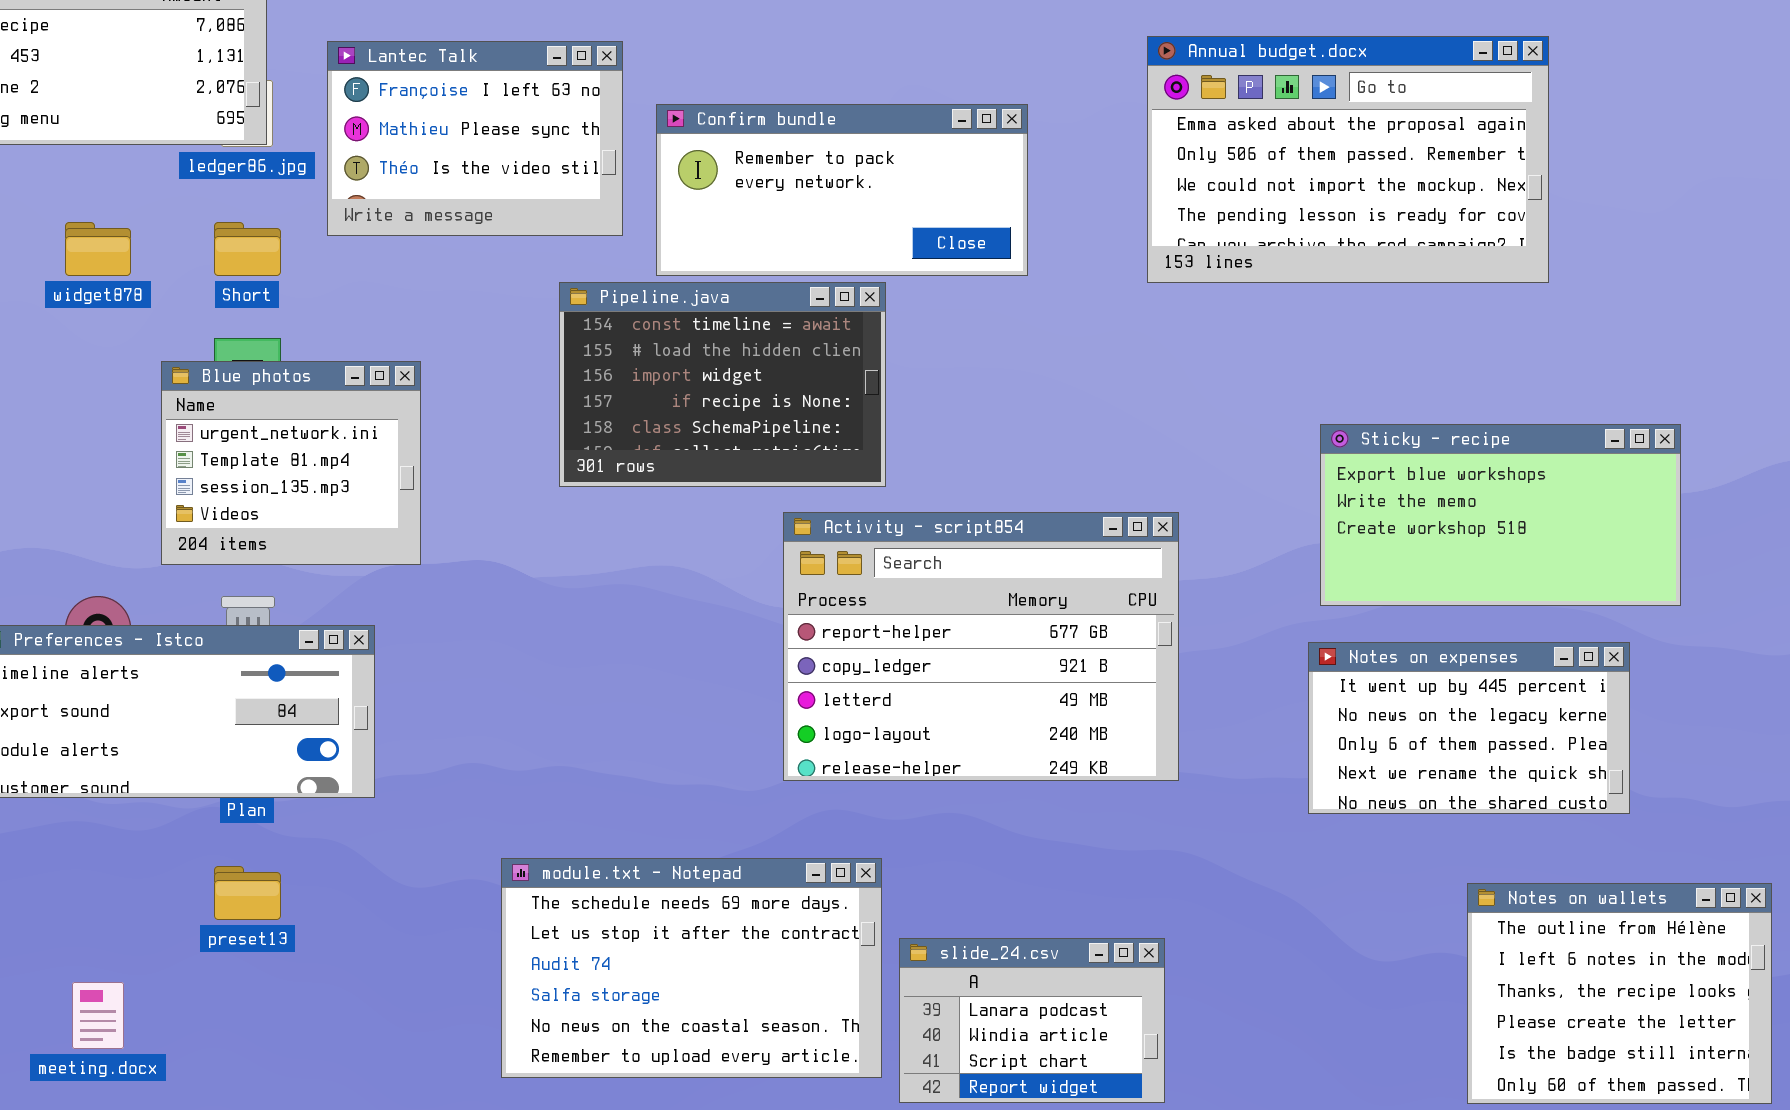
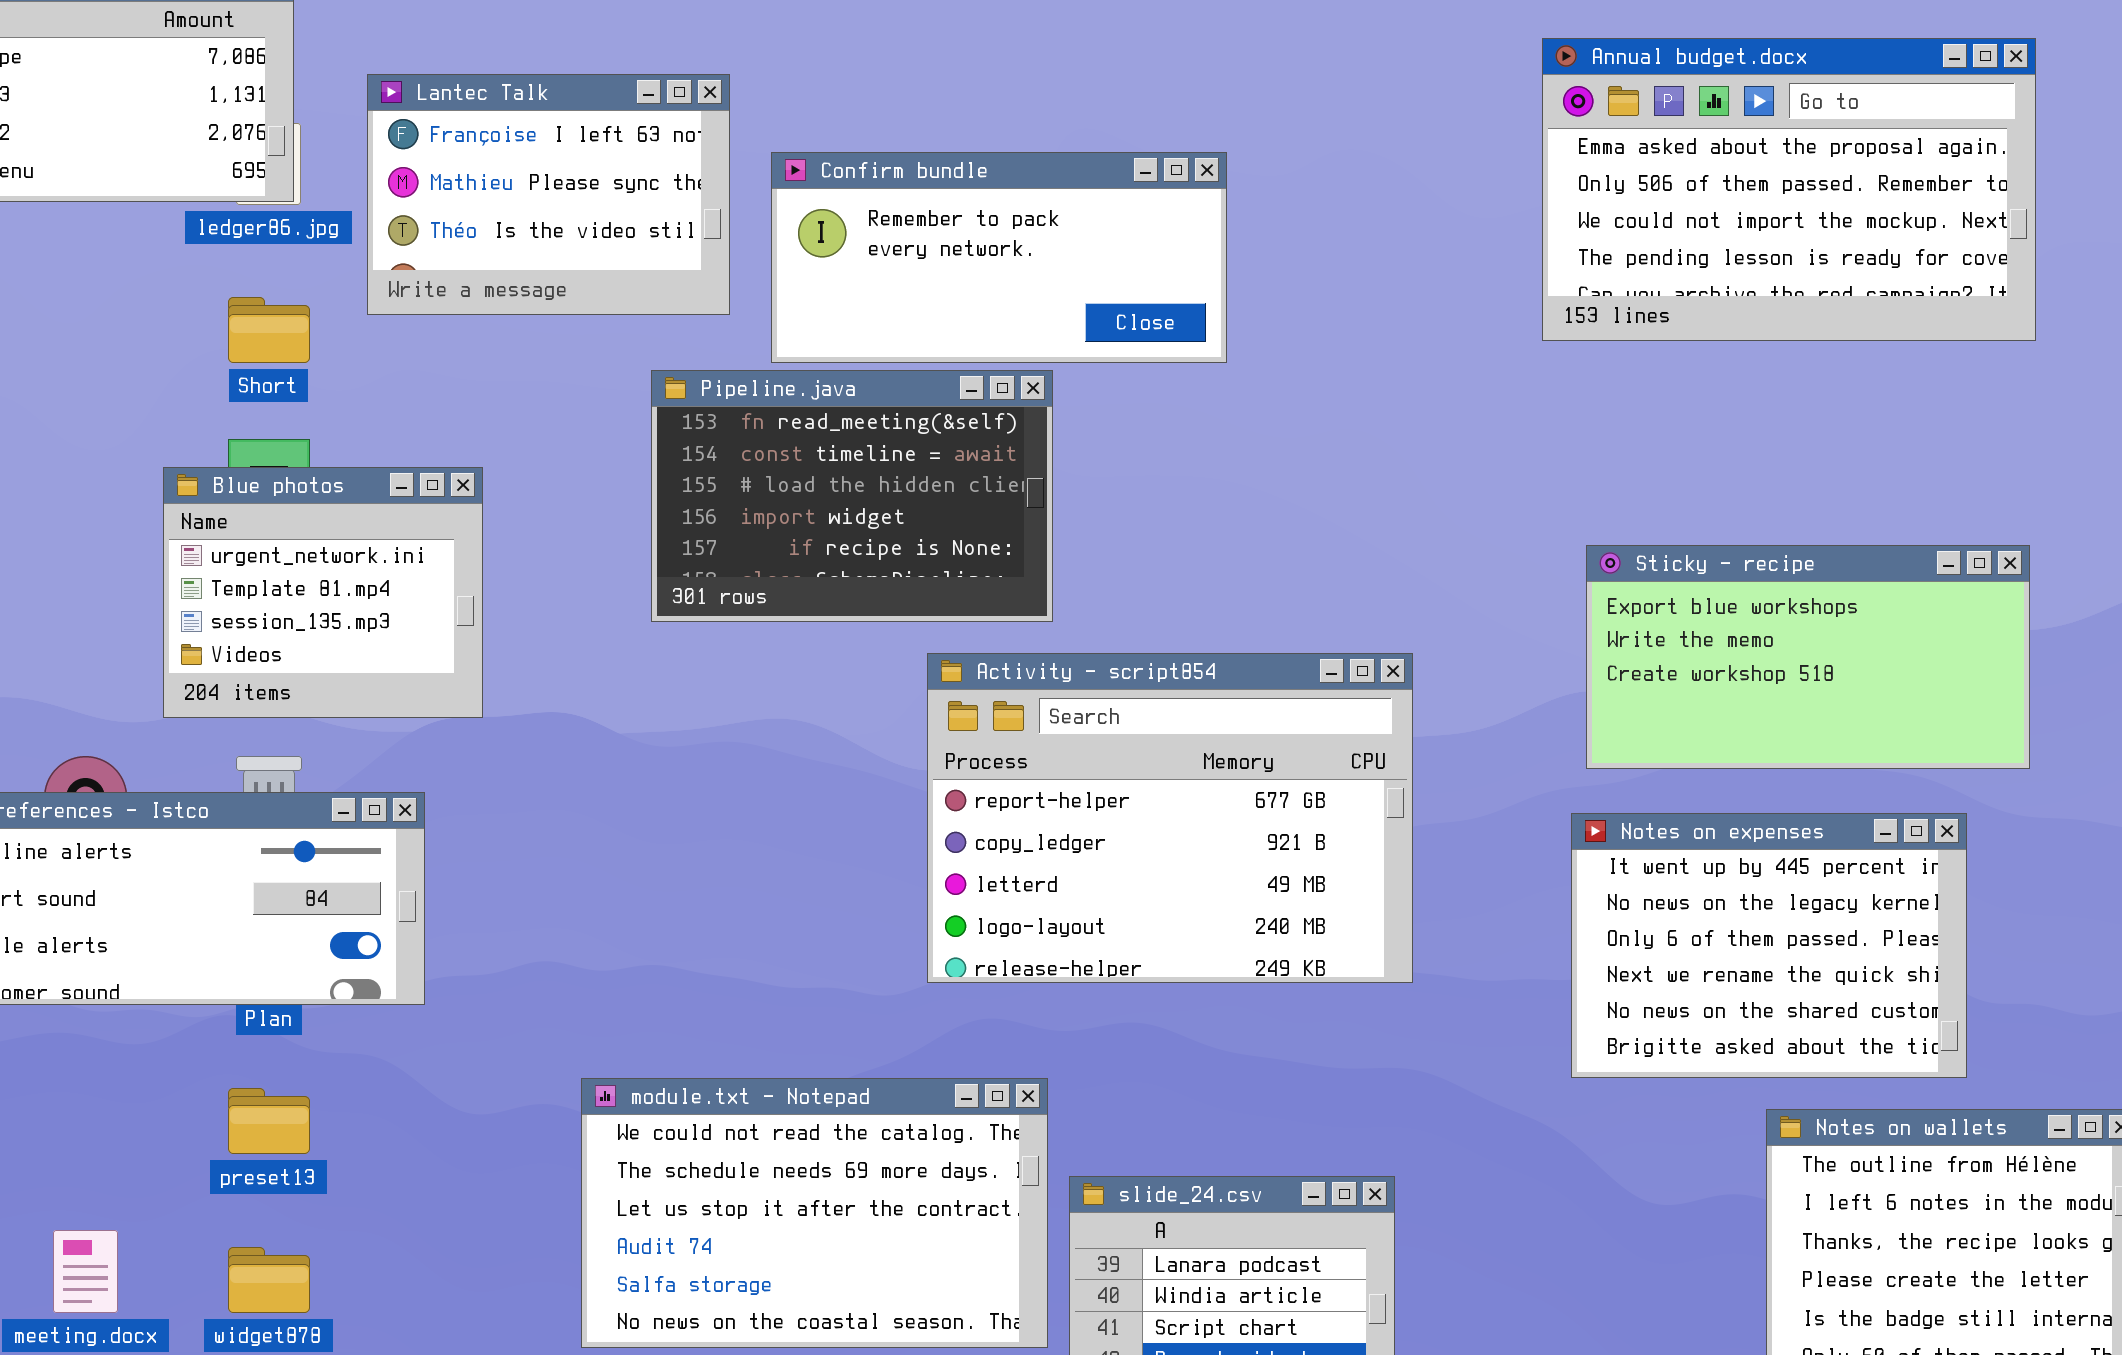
Annual budget.docx: [1147,36,1549,283] -> [1542,38,2036,341], moved
widget878: [65,222,131,276] -> [228,1247,310,1313], moved
Pipeline.java: [559,282,886,487] -> [651,370,1053,622], scrolled up 1 row
Notes on expenses: [1308,642,1630,814] -> [1571,813,1967,1078], resized
module.txt - Notepad: [501,858,882,1078] -> [581,1078,1048,1348], scrolled up 1 row

